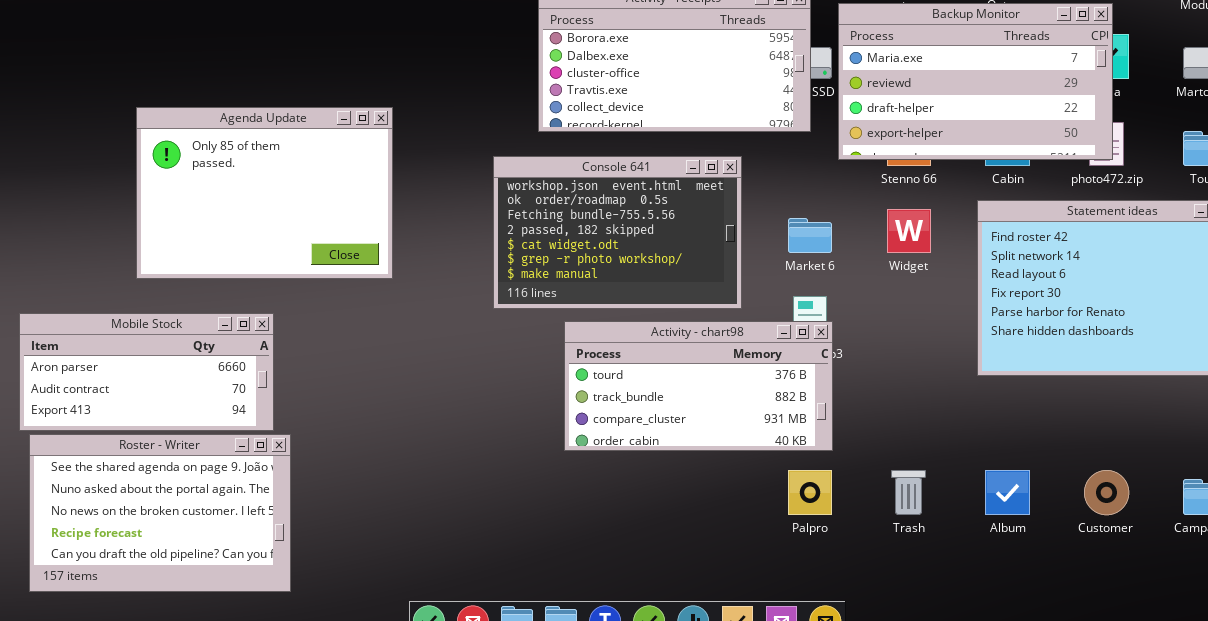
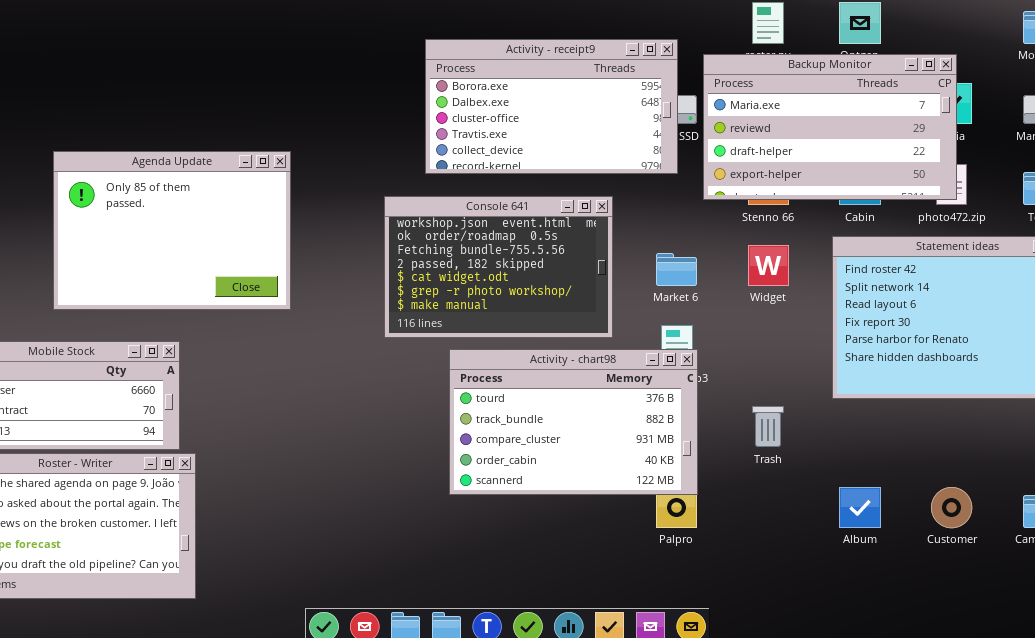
Activity - chart98: [564,321,833,451] -> [449,349,698,495], resized
Trash: [891,470,926,515] -> [752,406,784,447], moved

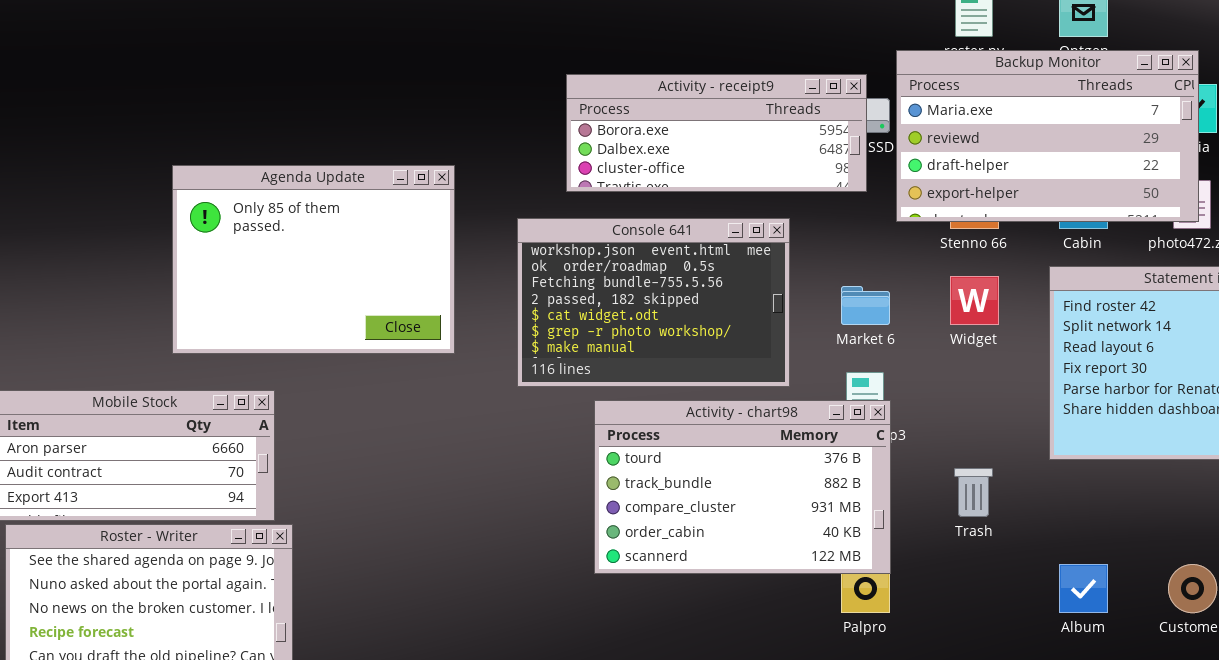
Activity - receipt9: [425,39,678,174] -> [566,74,867,192], resized
Agenda Update: [53,151,291,310] -> [172,165,455,354], moved

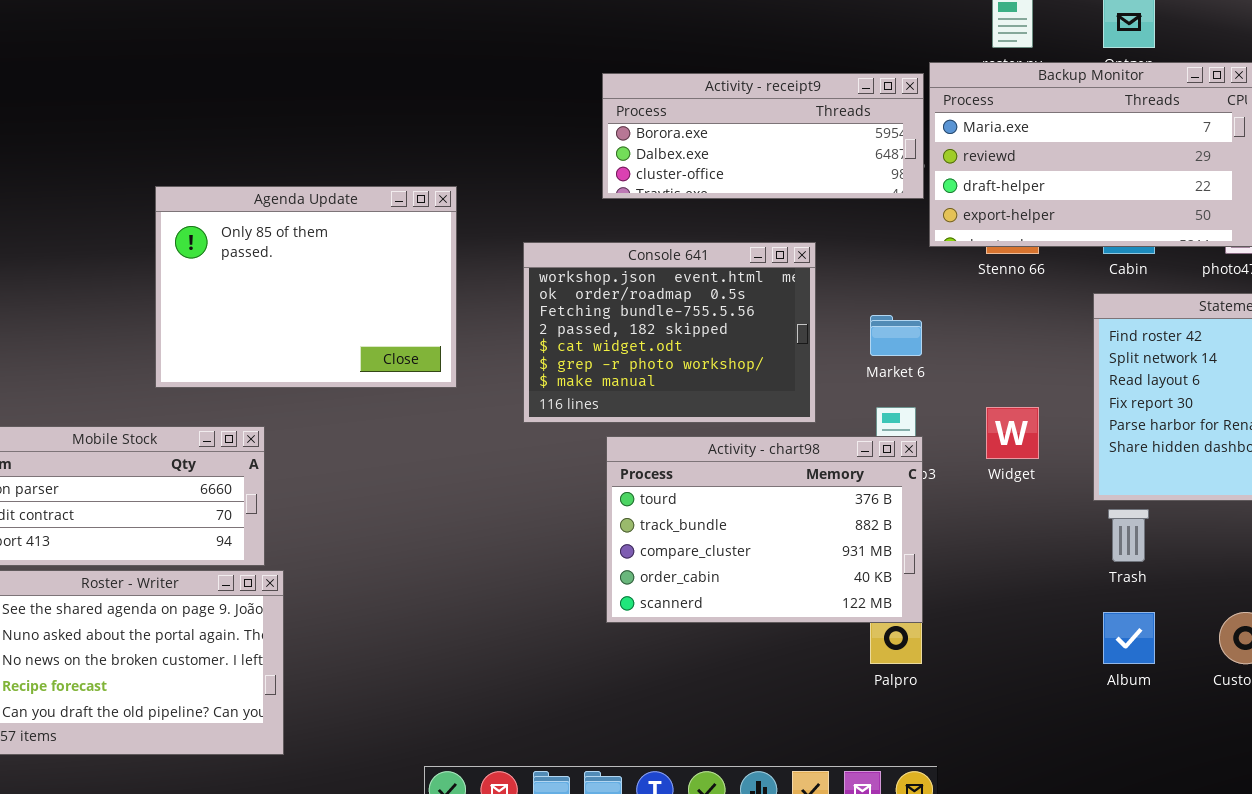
Activity - receipt9: [566,74,867,192] -> [602,73,924,199], moved
Widget: [950,276,999,325] -> [986,407,1039,459], moved
Trash: [954,468,993,517] -> [1108,509,1149,562], moved

